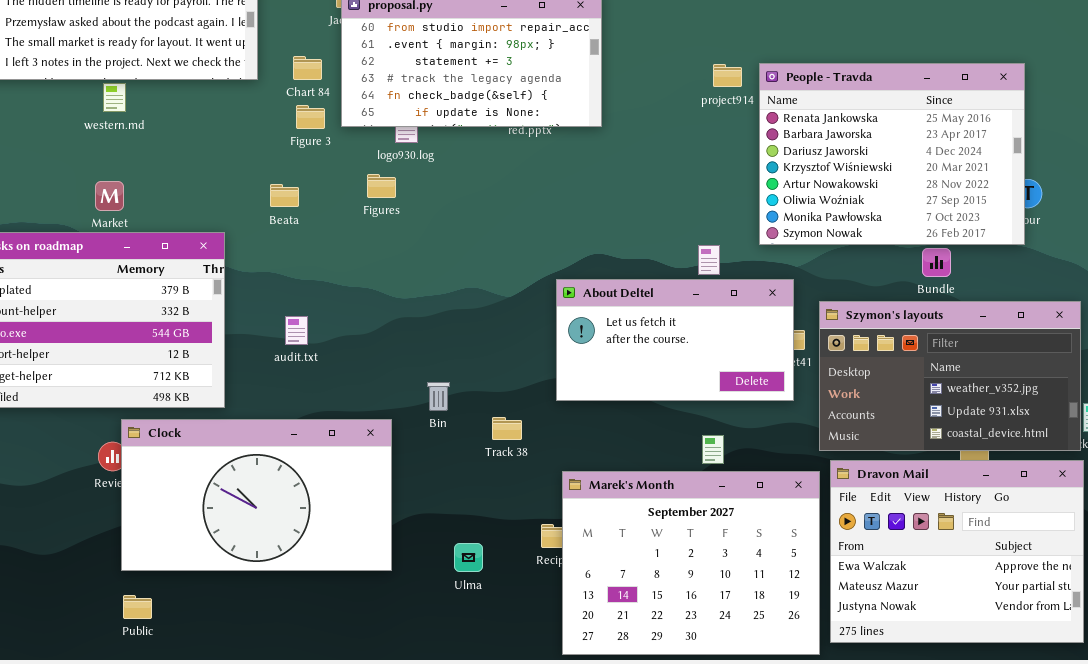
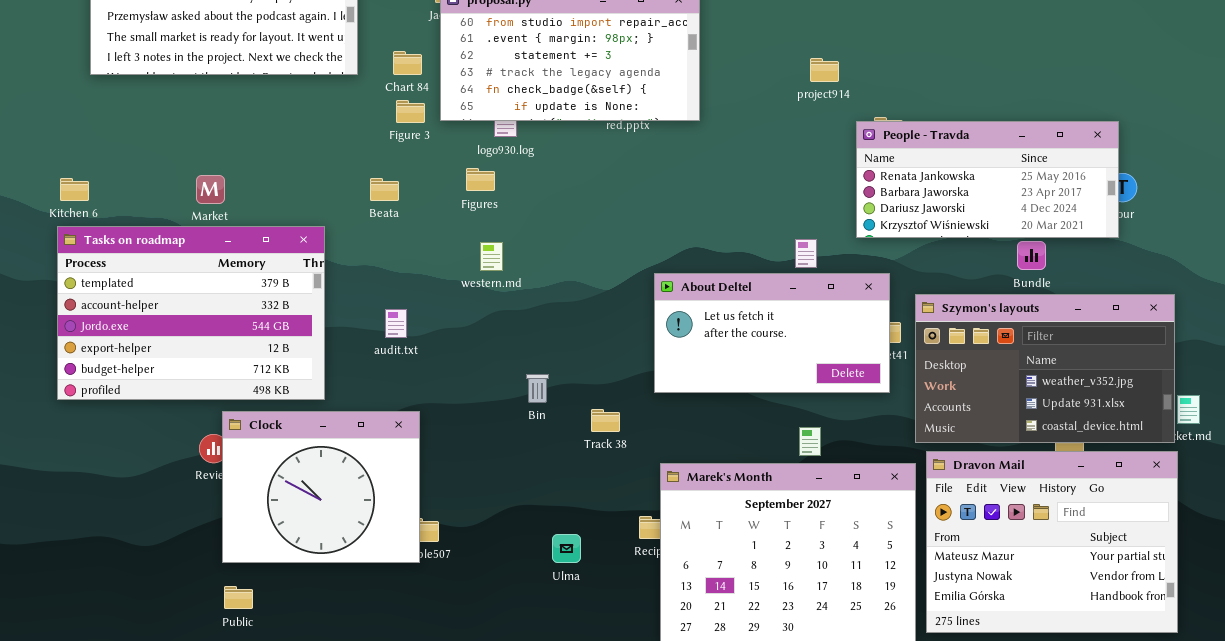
People - Travda: [759,63,1025,245] -> [856,121,1119,238], resized
western.md: [103,83,126,112] -> [480,242,503,271], moved
Clock: [121,419,392,571] -> [222,411,420,563], resized
Dravon Mail: [830,460,1084,643] -> [926,451,1178,633], scrolled down 1 row

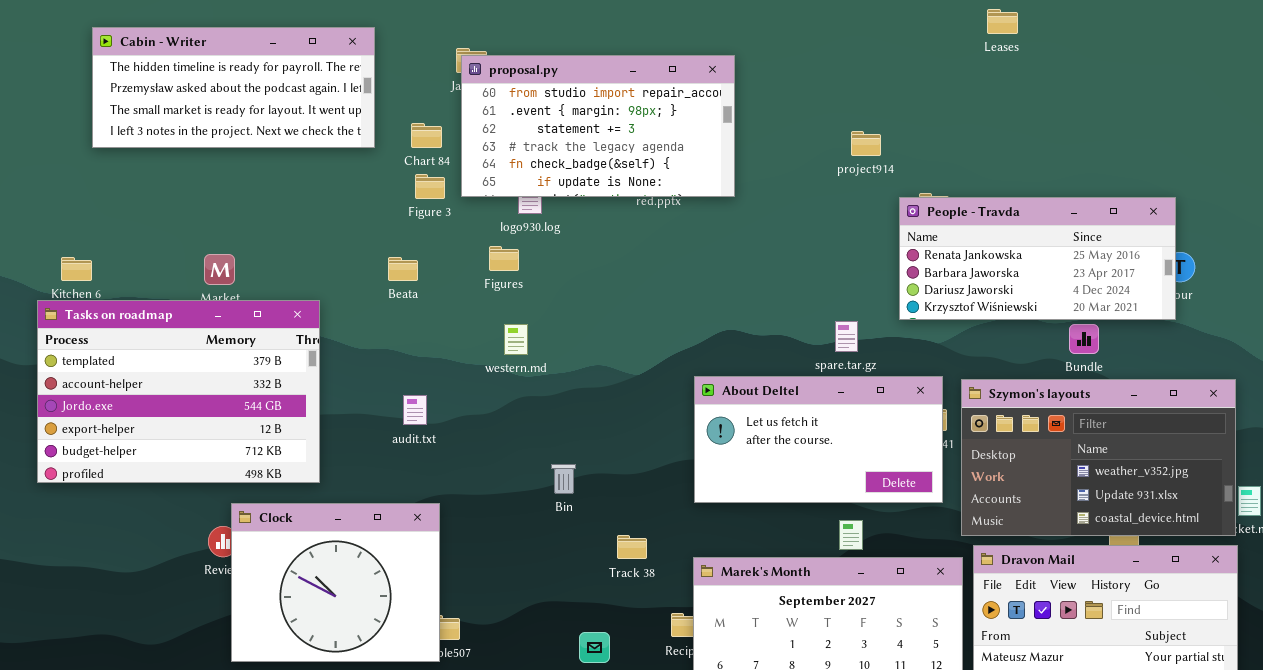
Tasks on roadmap: [57,226,325,400] -> [37,300,320,483], moved
About Deltel: [654,273,890,393] -> [694,376,943,503], moved
Track 38: [591,409,620,432] -> [617,535,647,559], moved

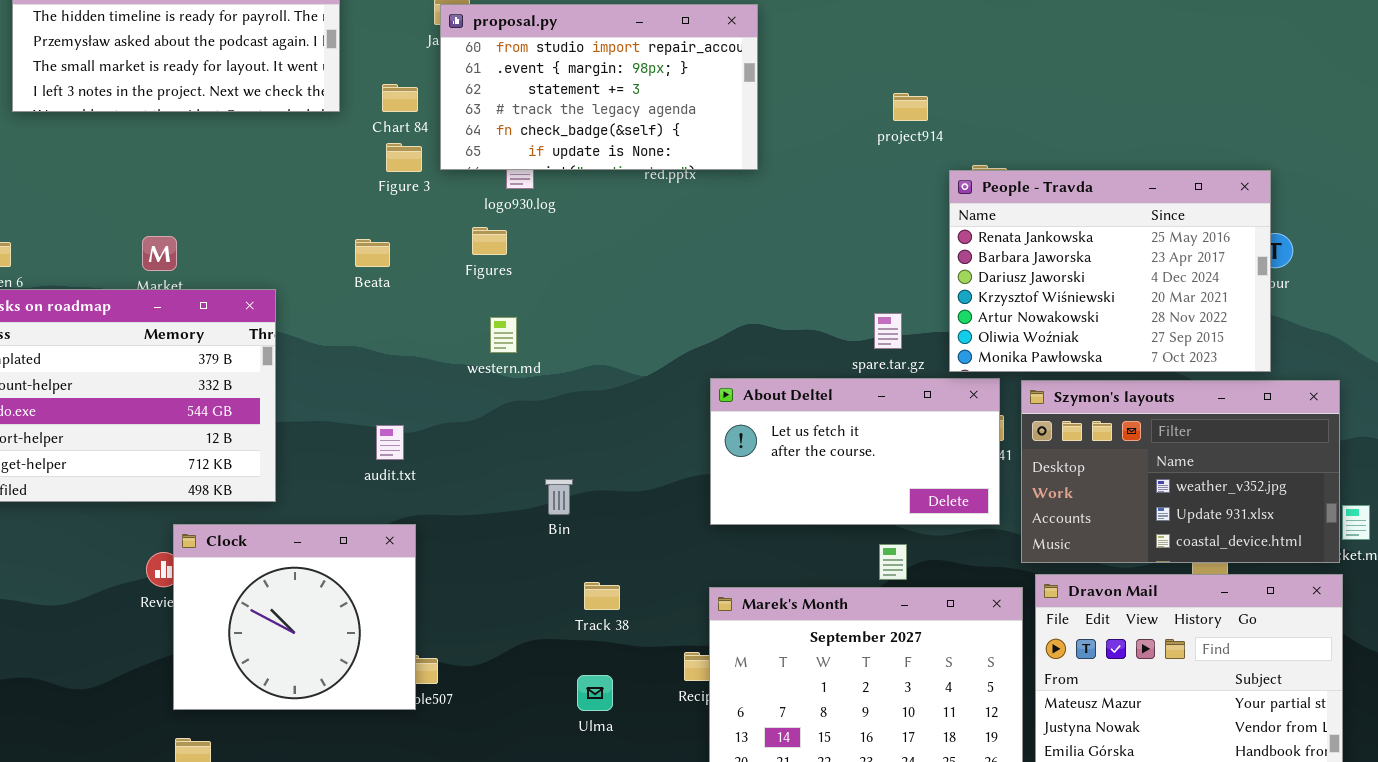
People - Travda: [899,197,1176,320] -> [949,170,1271,372], resized
audit.txt: [403,395,427,425] -> [376,425,404,460], moved
Track 38: [617,535,647,559] -> [584,582,620,610], moved

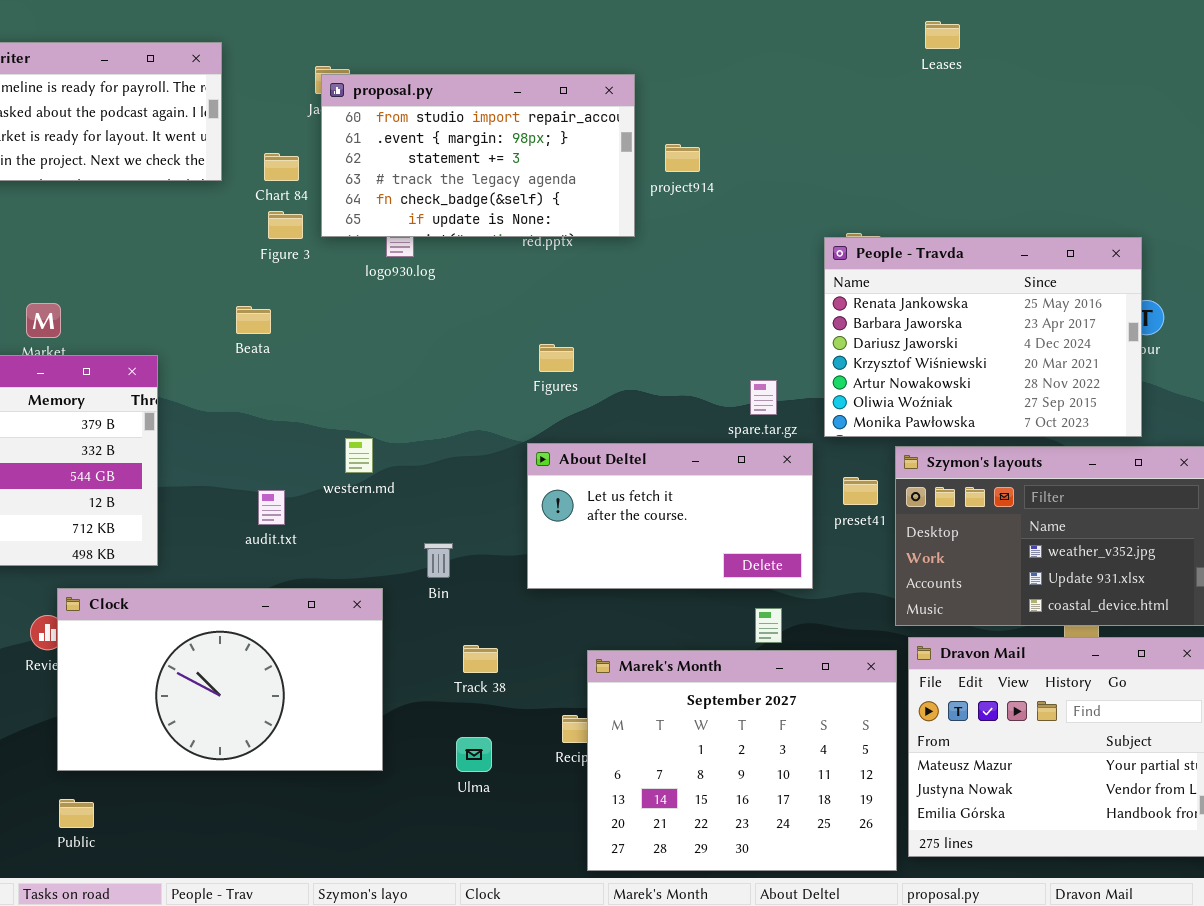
project914: [893,93,928,121] -> [665,144,700,172], moved
Figures: [472,227,507,255] -> [539,344,574,372], moved
western.md: [490,317,517,353] -> [345,438,373,473], moved
About Deltel: [710,378,1000,525] -> [527,443,813,589], moved
Clock: [173,524,416,710] -> [57,588,383,771], resized

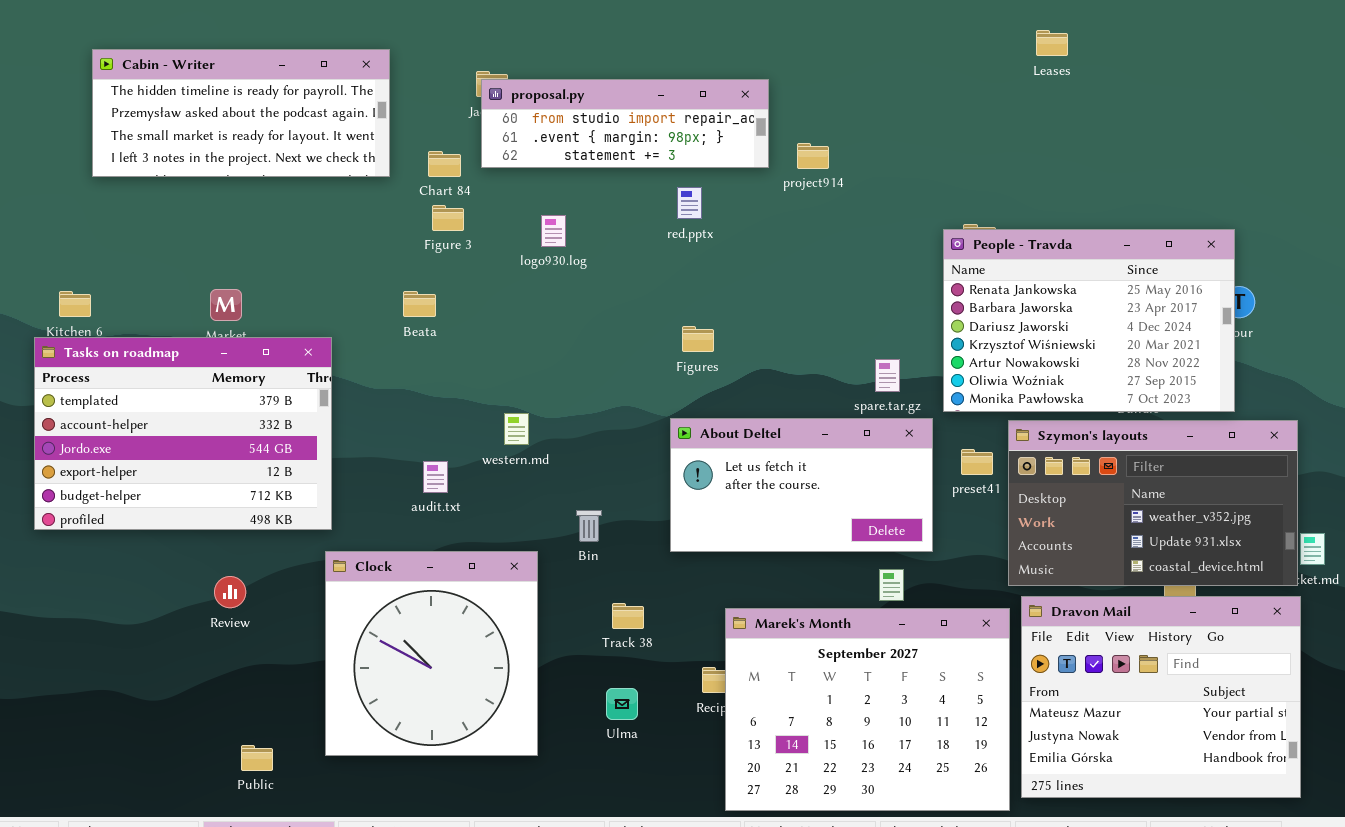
proposal.py: [321,74,635,237] -> [481,79,769,168], resized
Clock: [57,588,383,771] -> [325,551,538,756], resized

